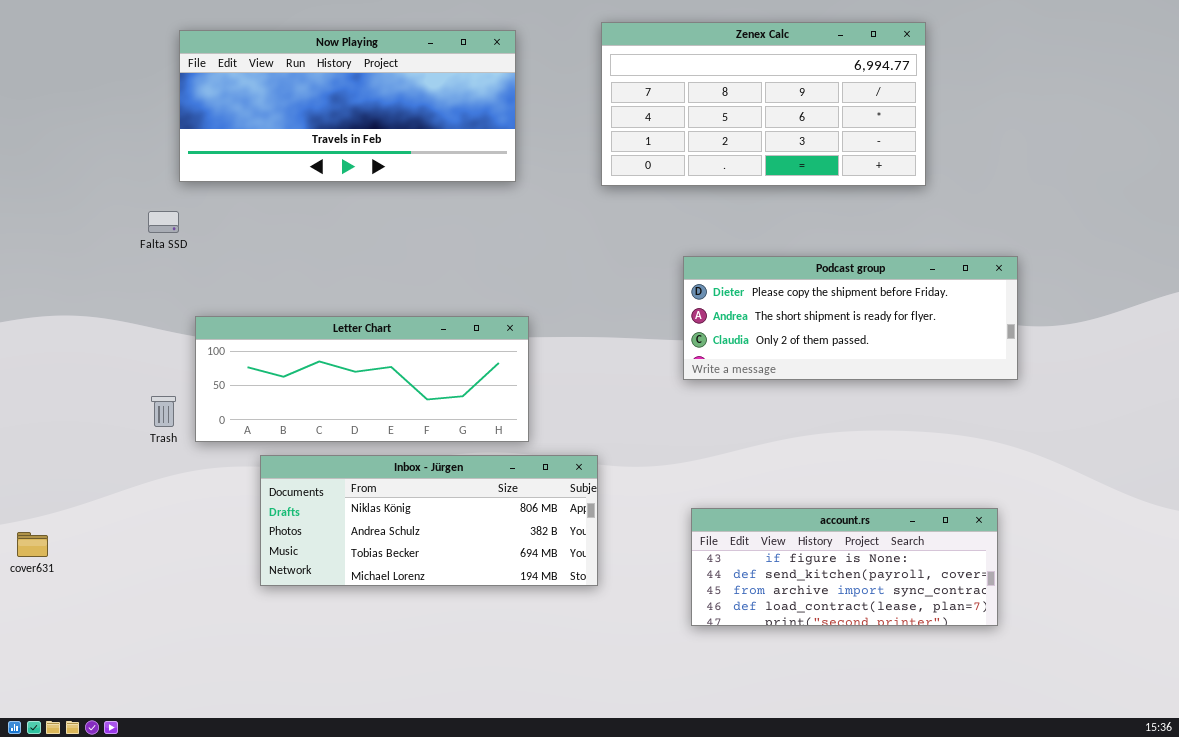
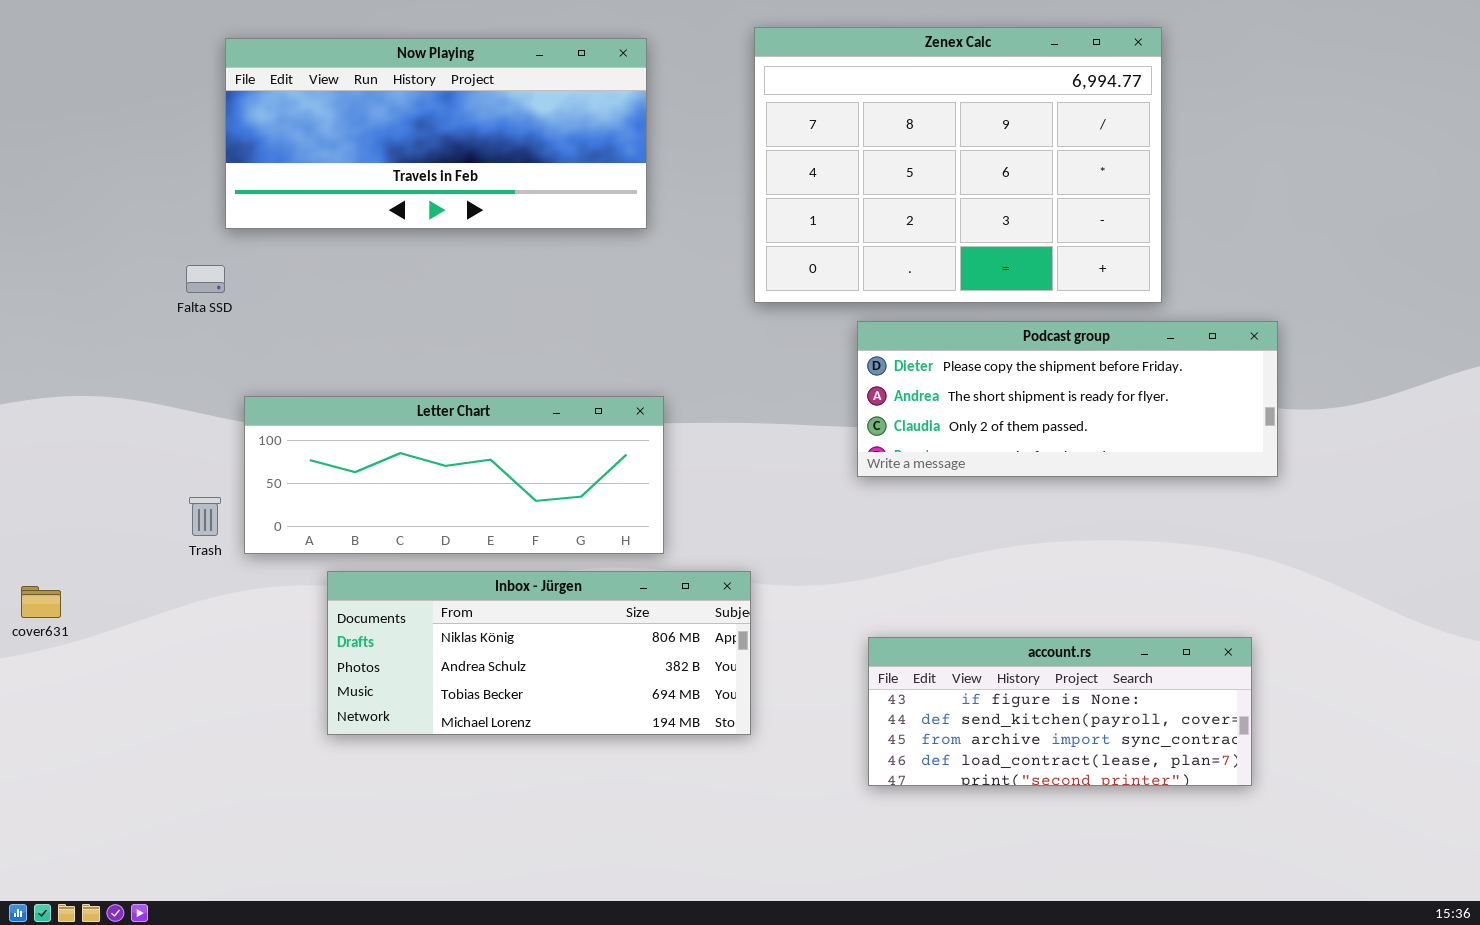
Zenex Calc: [601,22,926,186] -> [754,27,1162,303], resized
cover631: [17,532,48,557] -> [21,586,61,618], moved

